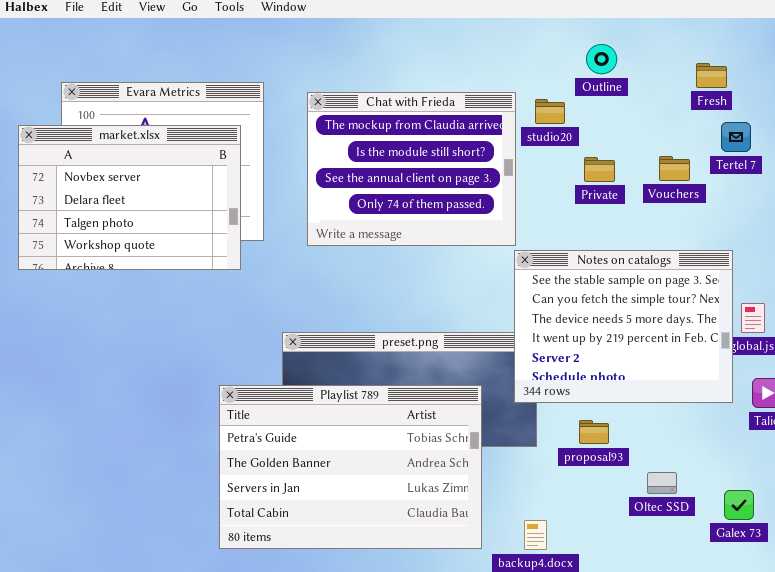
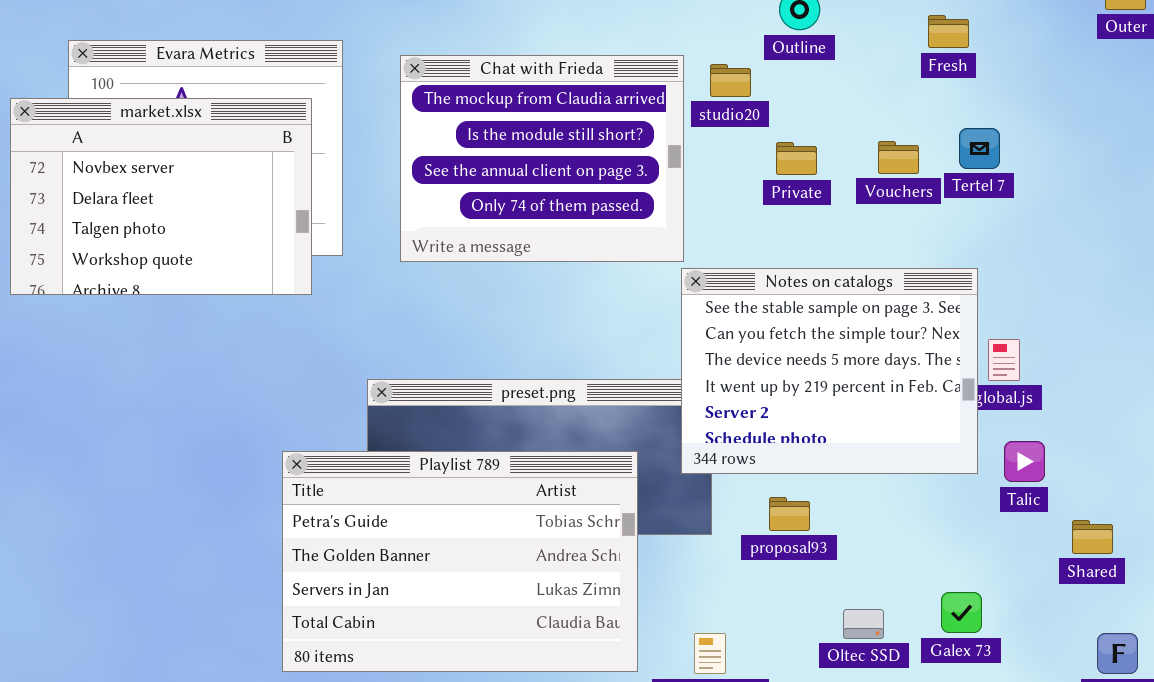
Tertel 7: [721,122,751,152] -> [959,128,1000,169], moved
Oltec SSD: [647,472,677,494] -> [843,609,884,639], moved
Galex 73: [724,490,754,520] -> [941,592,982,633], moved

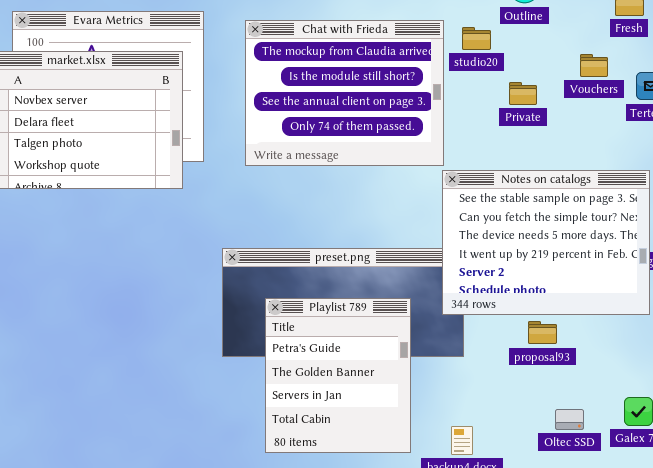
Vouchers: [878,141,919,174] -> [580,54,608,77], moved
Playlist 789: [282,451,638,672] -> [265,298,411,453], resized
proposal93: [769,497,810,531] -> [528,321,557,344], moved

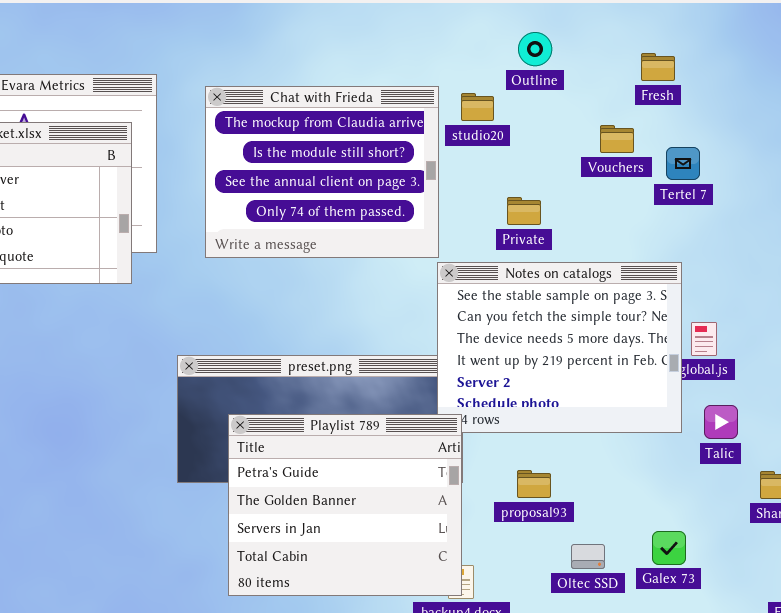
Private: [509,82,537,105] -> [507,197,541,225], moved
Playlist 789: [265,298,411,453] -> [228,414,462,596], resized
proposal93: [528,321,557,344] -> [517,470,551,498], moved

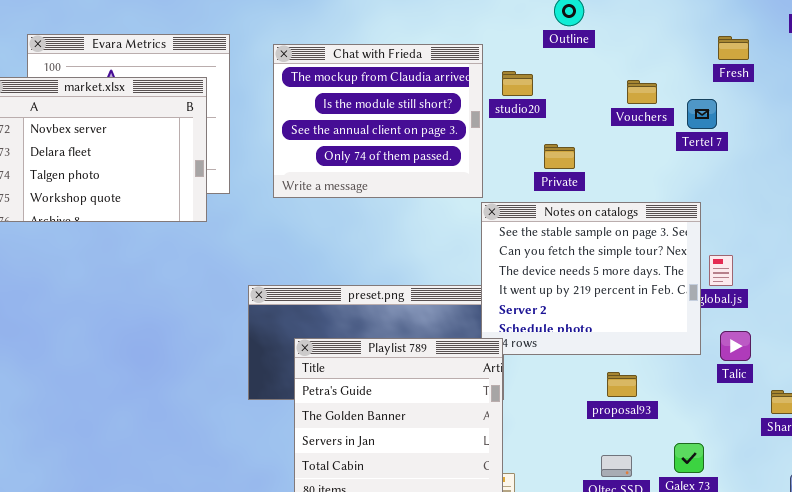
Fresh: [641,53,675,81] -> [718,36,749,60], moved
studio20: [461,93,494,121] -> [502,71,533,96], moved
proposal93: [517,470,551,498] -> [607,372,637,397], moved

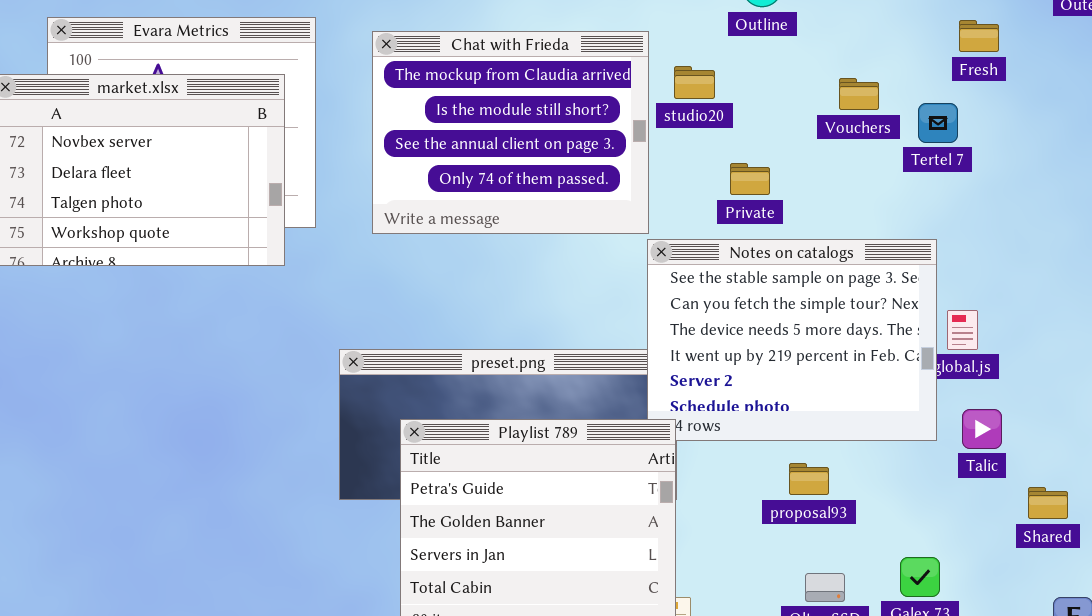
proposal93: [607,372,637,397] -> [789,463,829,495], moved

